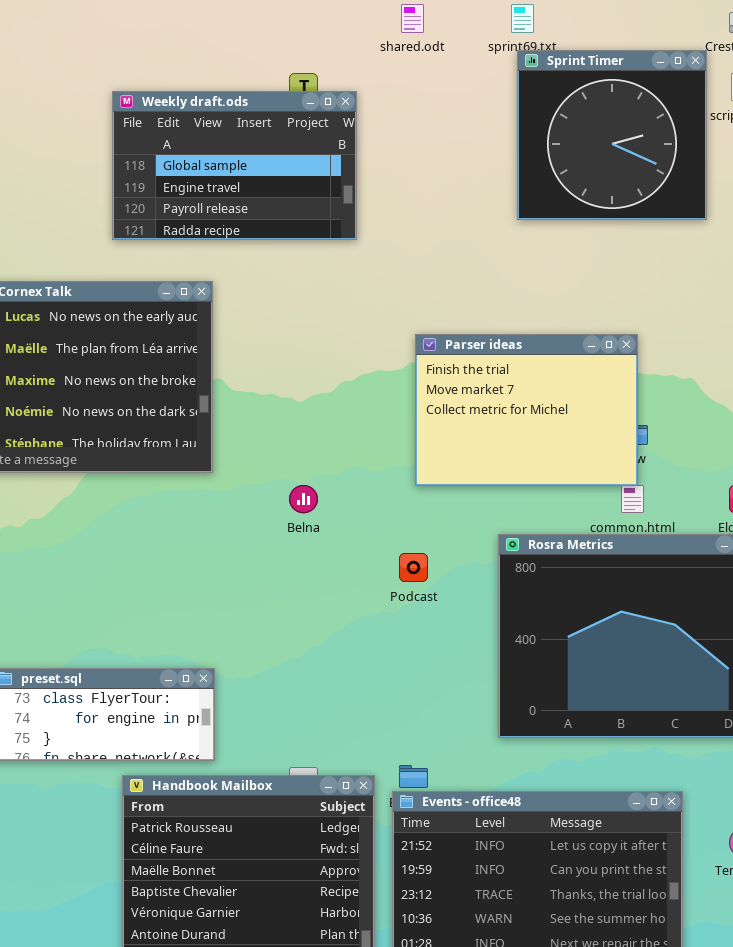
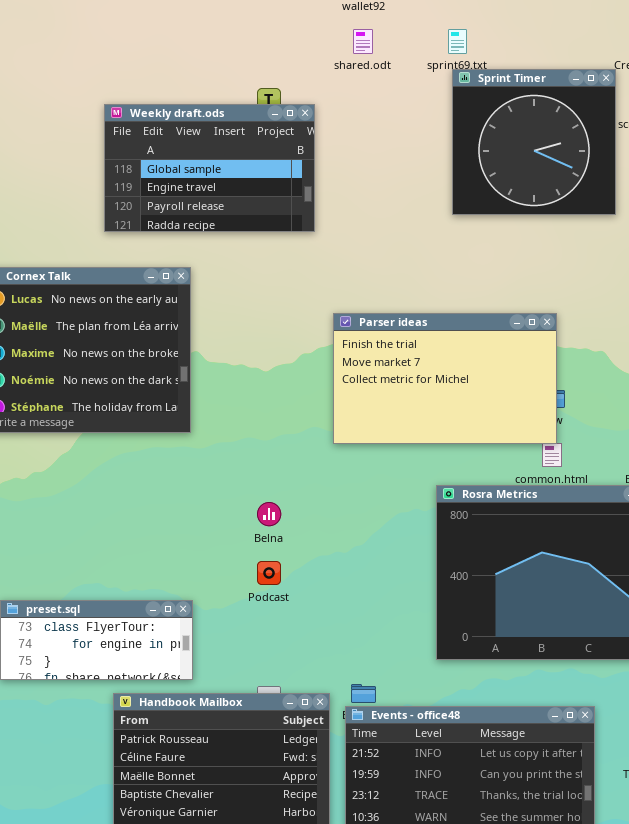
Parser ideas: [415,334,638,486] -> [333,313,557,444], resized
Belna: [289,485,318,513] -> [257,502,281,526], moved
Podcast: [399,553,428,582] -> [257,561,281,585], moved

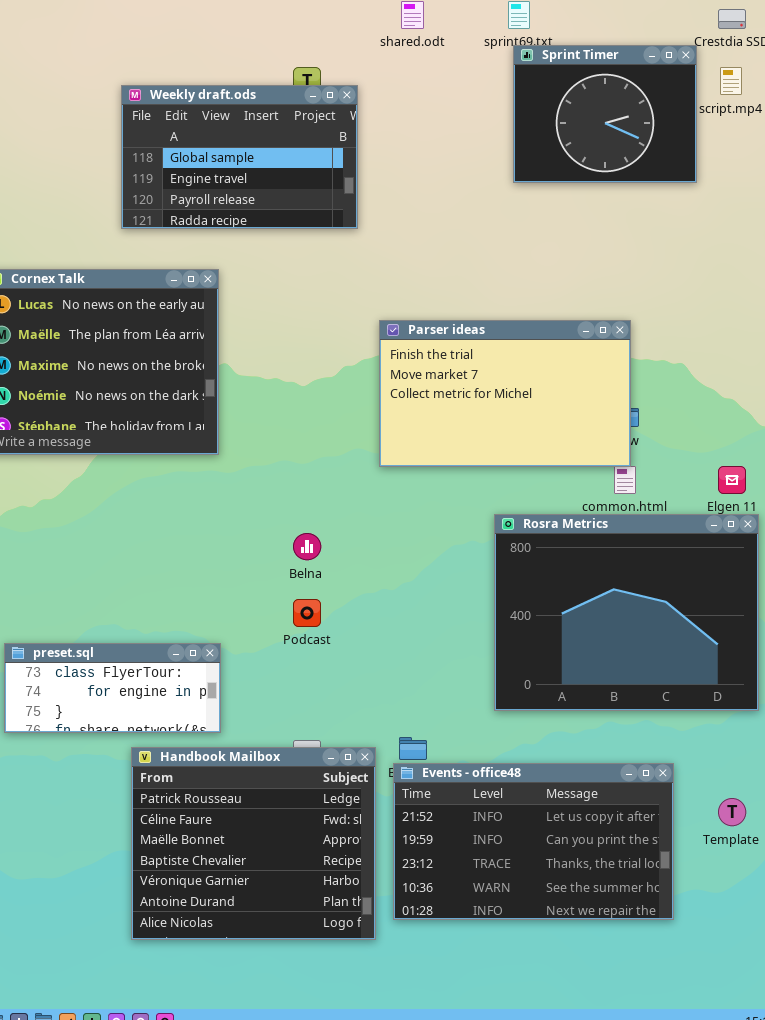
Sprint Timer: [452,69,616,215] -> [513,45,697,183], resized

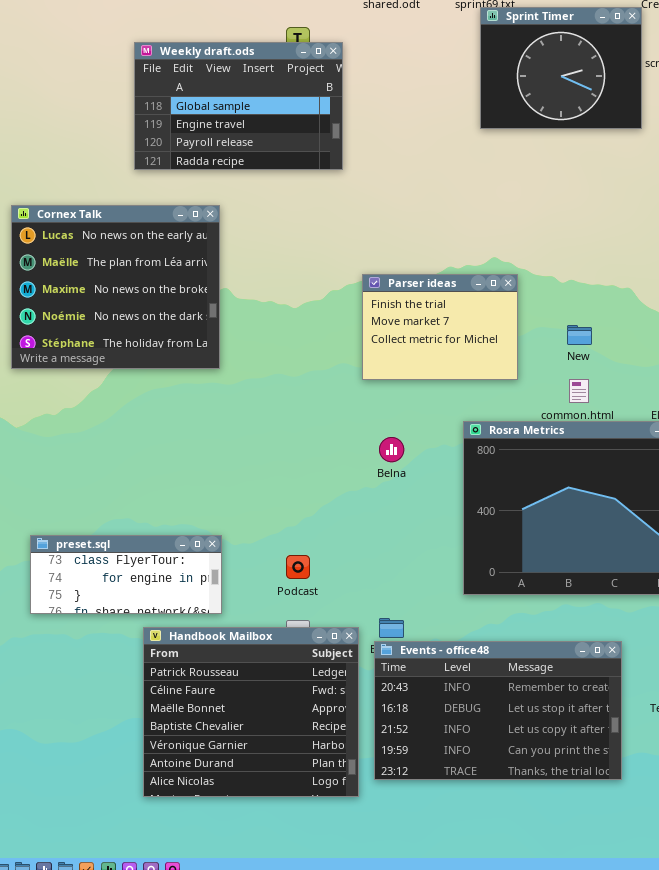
Parser ideas: [379,320,631,467] -> [362,274,518,380], resized
Belna: [293,533,321,560] -> [379,437,404,462], moved
Podcast: [293,599,321,627] -> [286,555,310,579], moved
Events - office48: [393,763,674,920] -> [374,641,622,780], scrolled up 2 rows

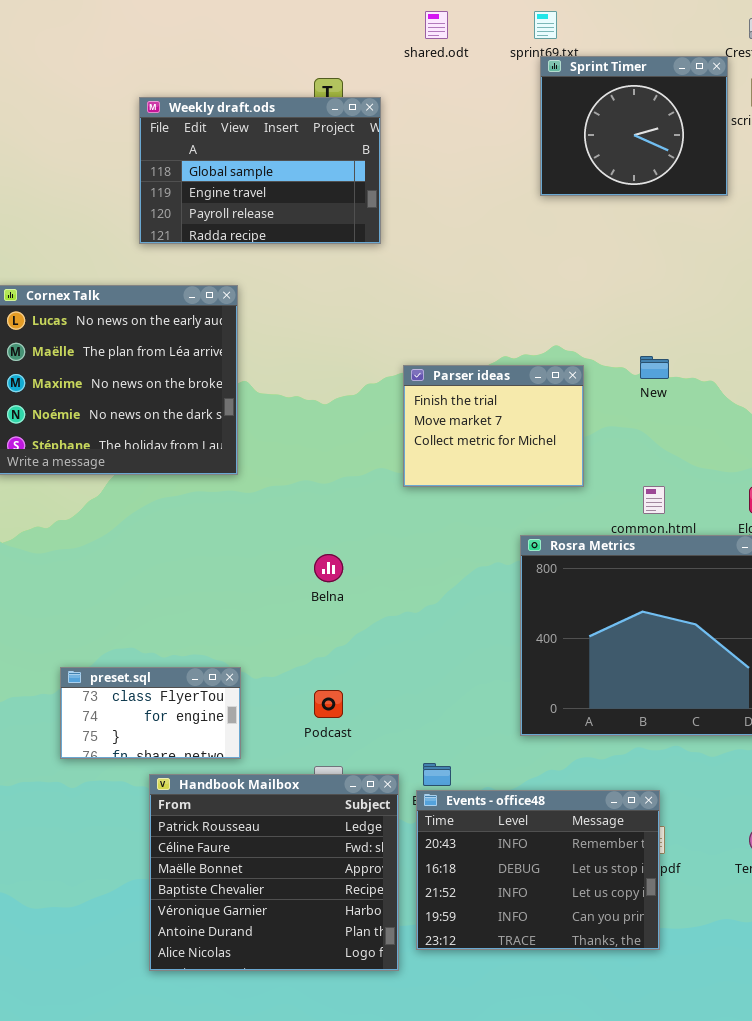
New: [567,325,592,345] -> [640,356,669,379], moved
Belna: [379,437,404,462] -> [314,554,343,582], moved
preset.sql: [30,535,222,614] -> [60,667,241,759], resized
Events - office48: [374,641,622,780] -> [416,790,660,950], resized

